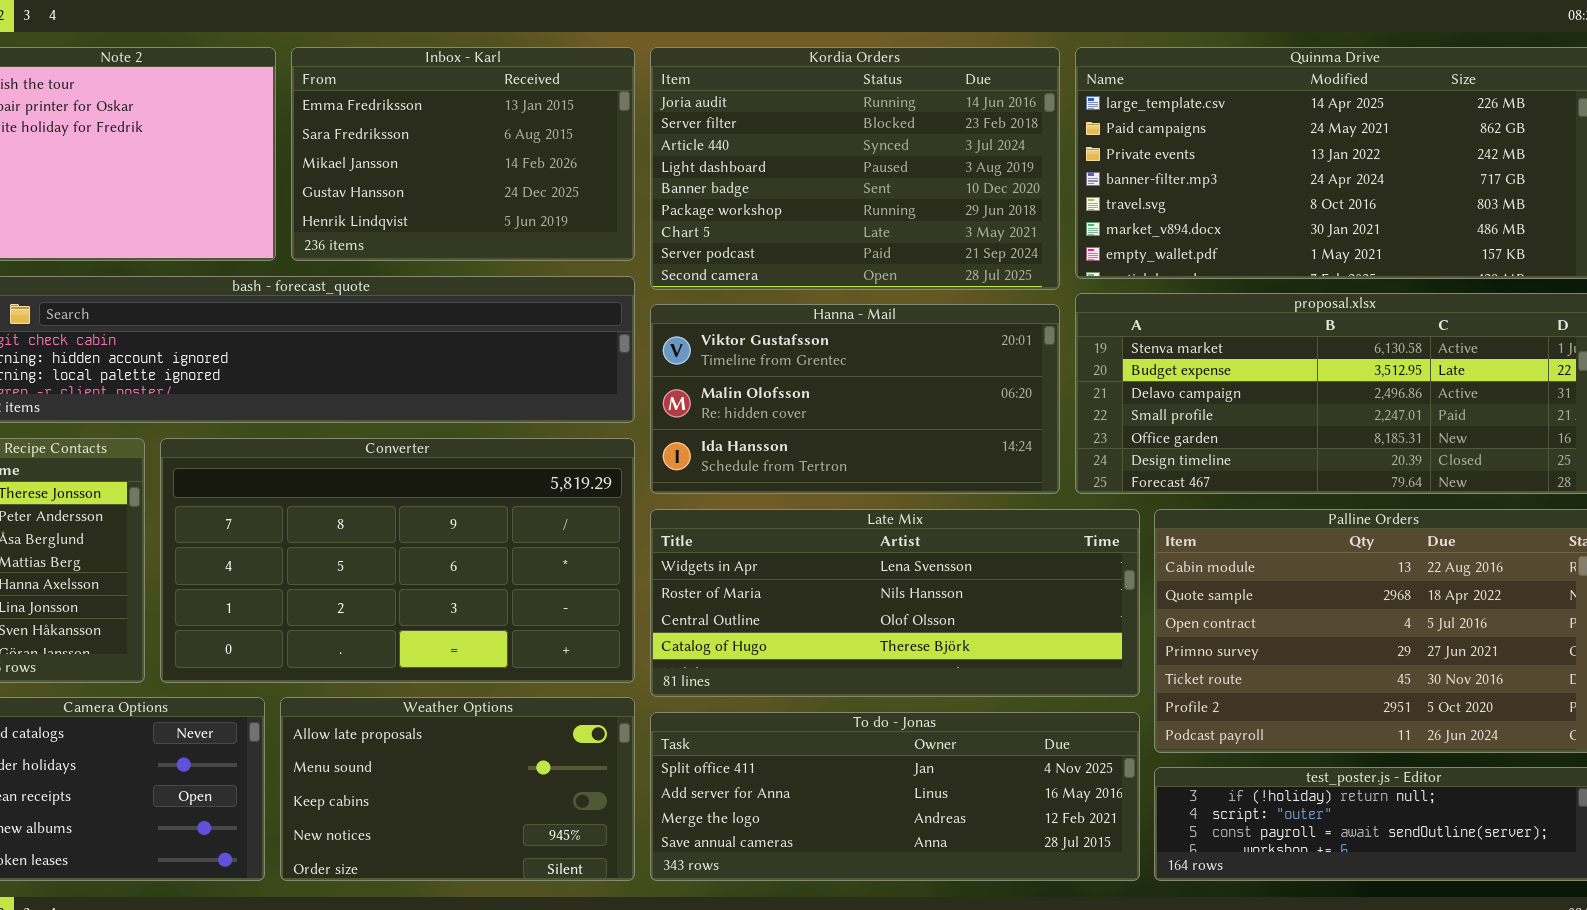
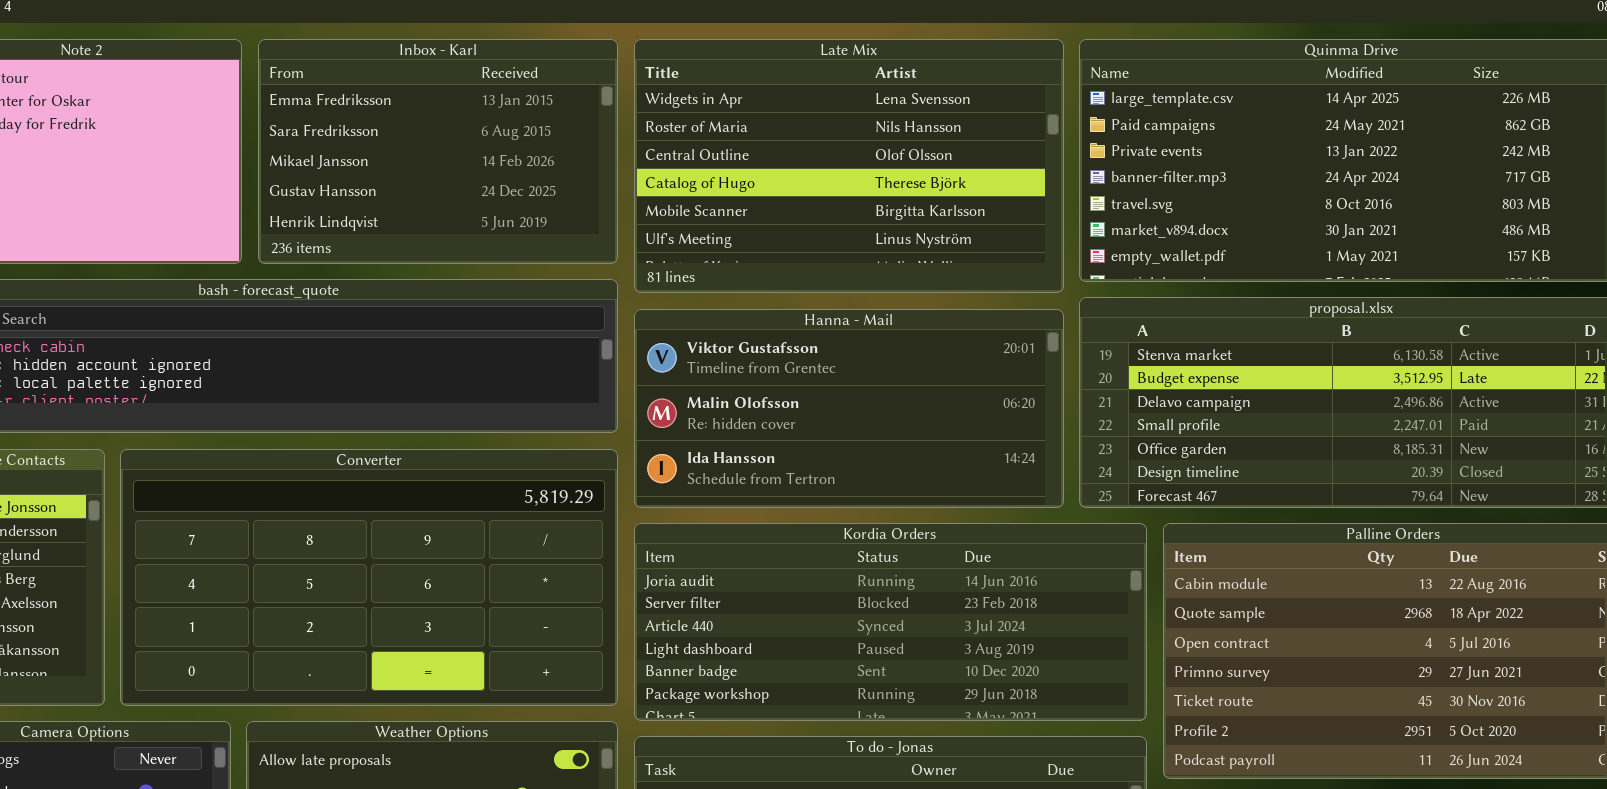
Kordia Orders: [650,47,1060,290] -> [634,523,1147,721], moved, resized
Late Mix: [650,509,1140,697] -> [634,39,1064,293], moved, resized

